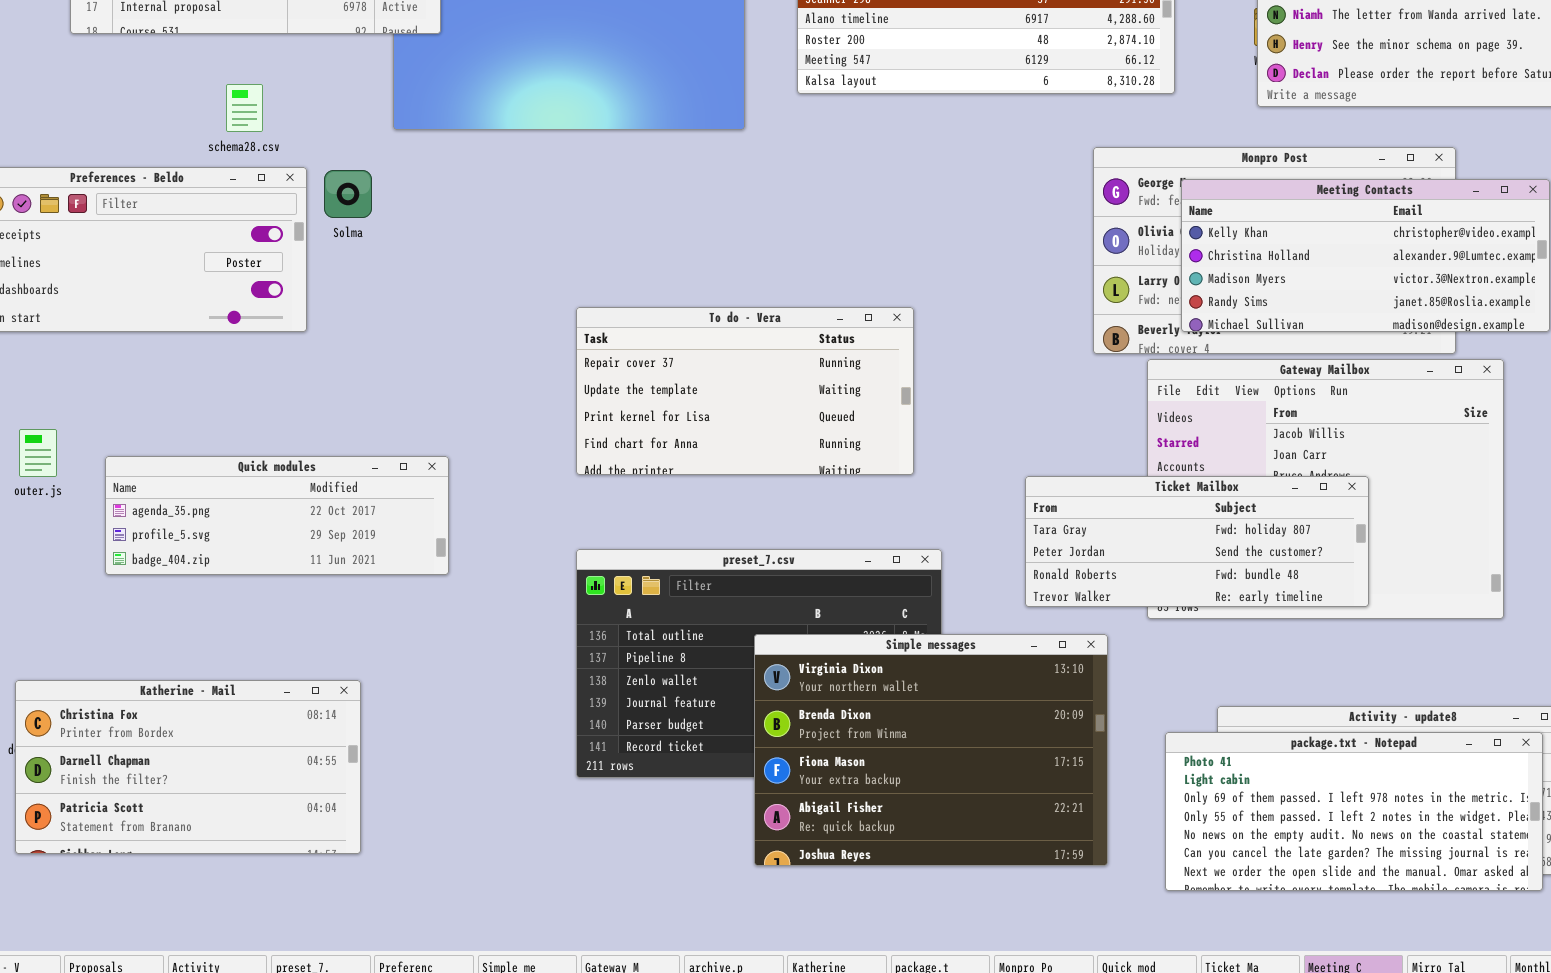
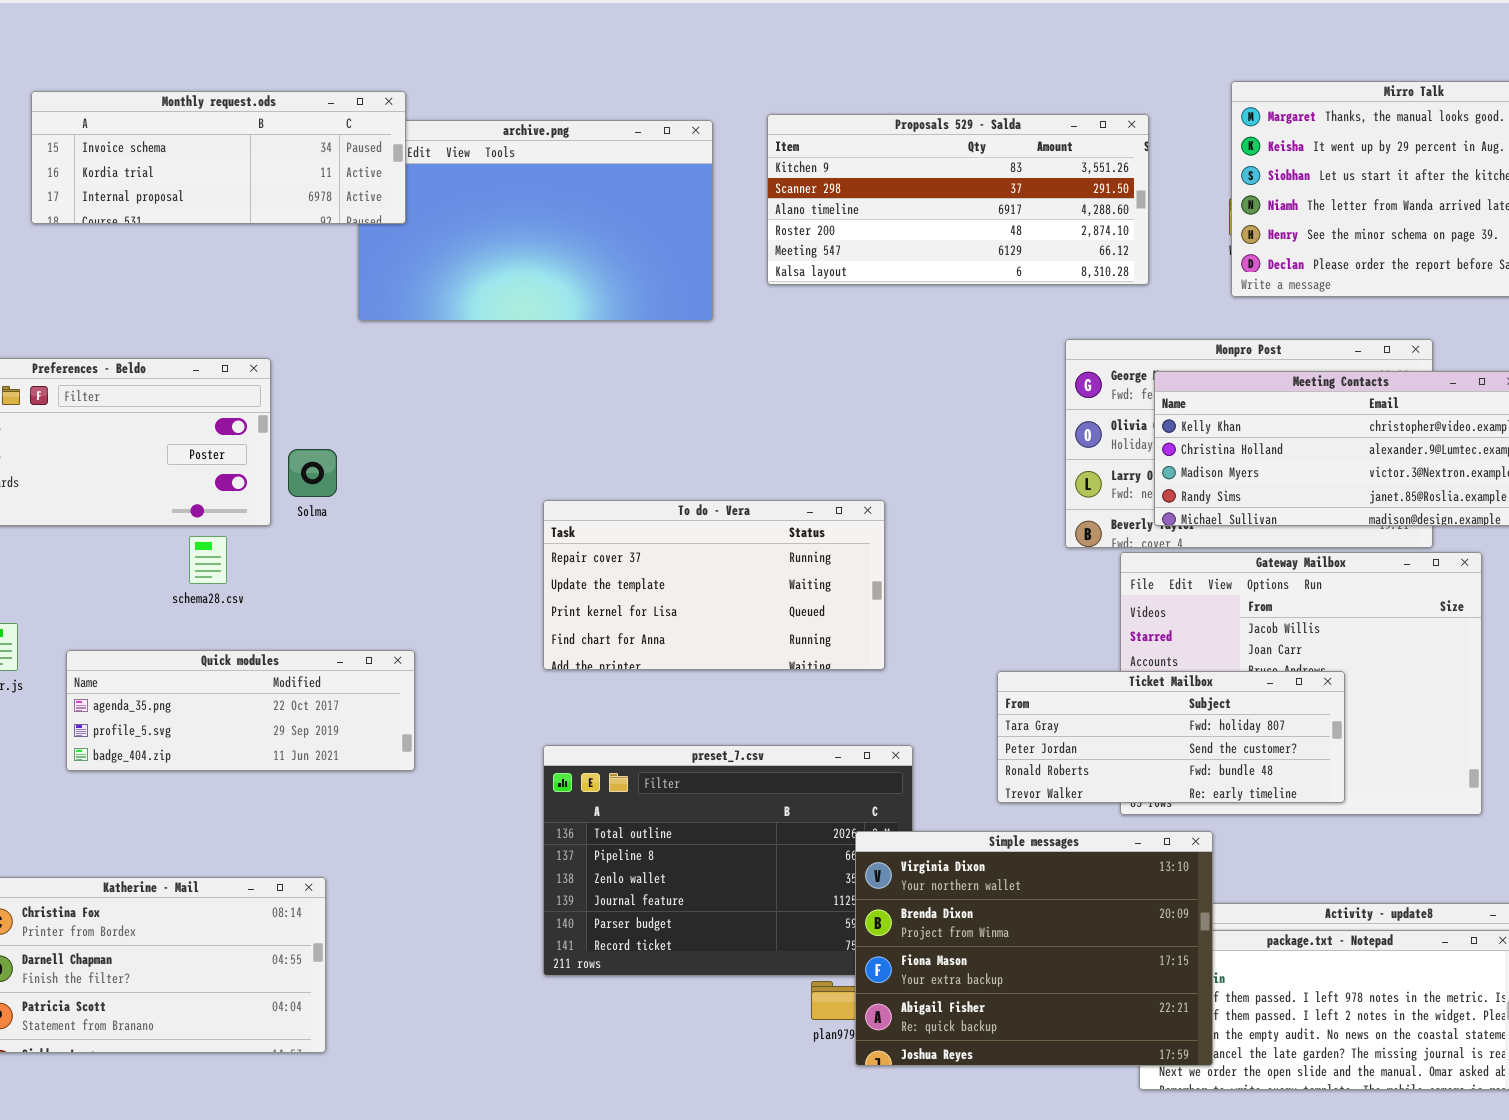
schema28.csv: [226,84,263,132] -> [189,536,227,584], moved
Solma: [324,170,372,218] -> [288,449,337,497], moved
Simple messages: [754,634,1108,866] -> [855,831,1213,1066], moved

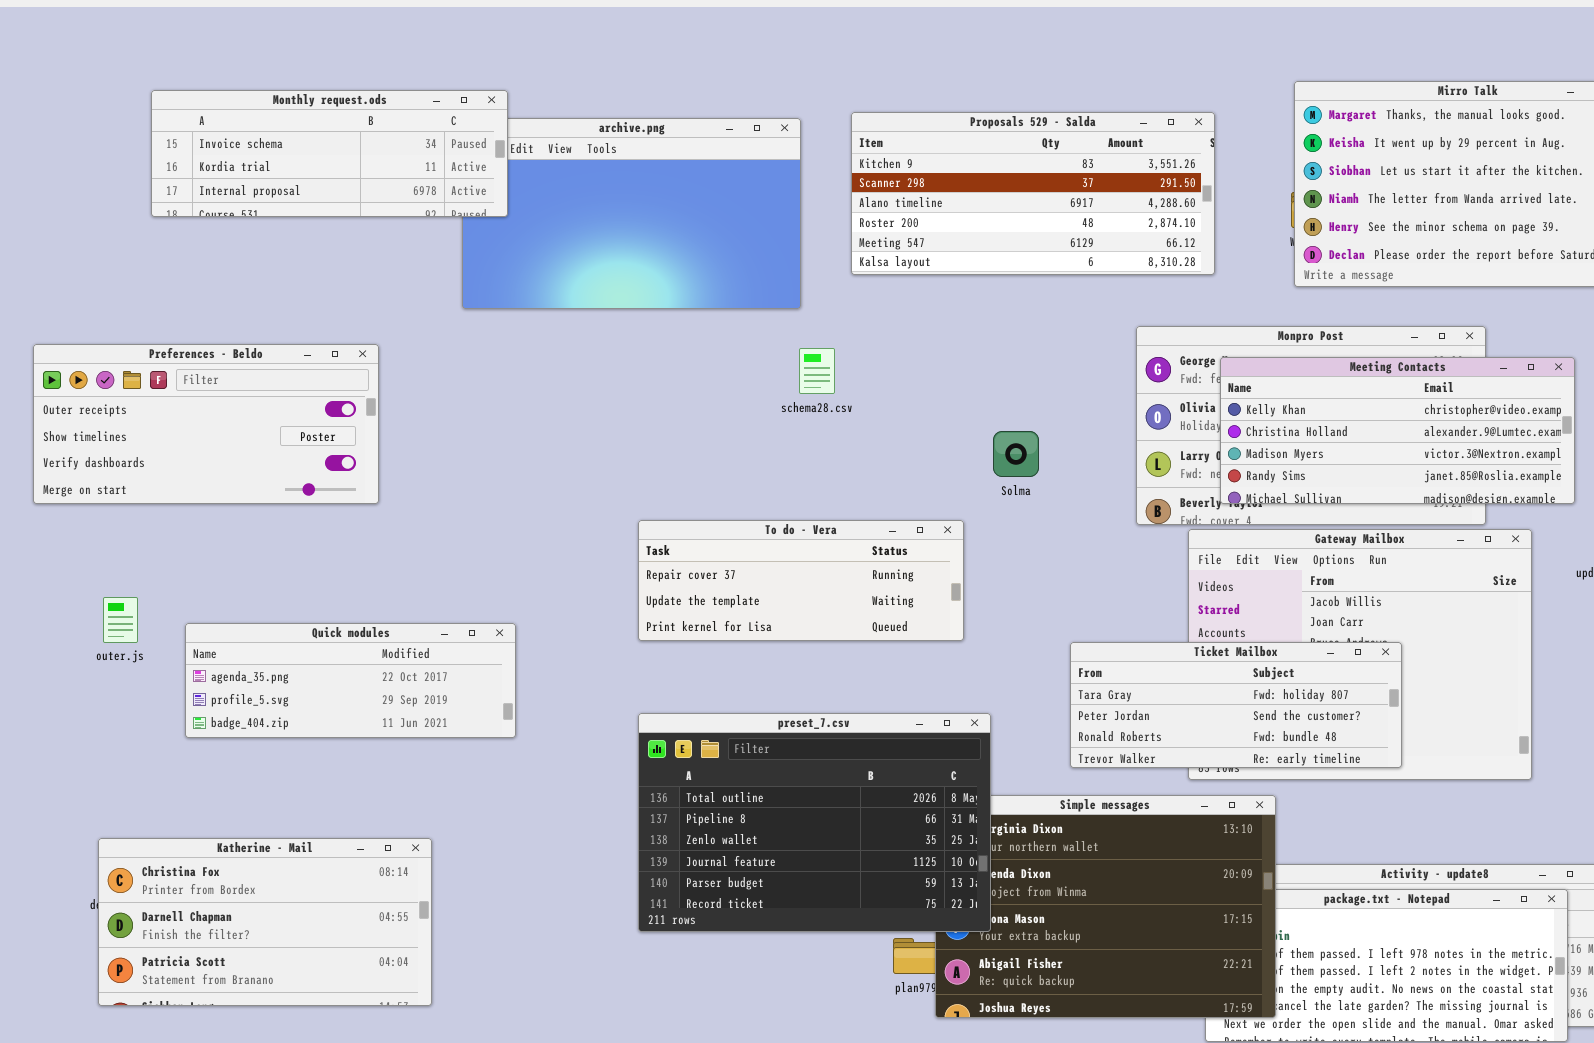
Solma: [288,449,337,497] -> [993,431,1039,477], moved
To do - Vera: [543,500,885,670] -> [638,520,964,641], resized
schema28.csv: [189,536,227,584] -> [799,348,835,394], moved
preset_7.csv: [543,745,913,976] -> [638,713,991,932], raised

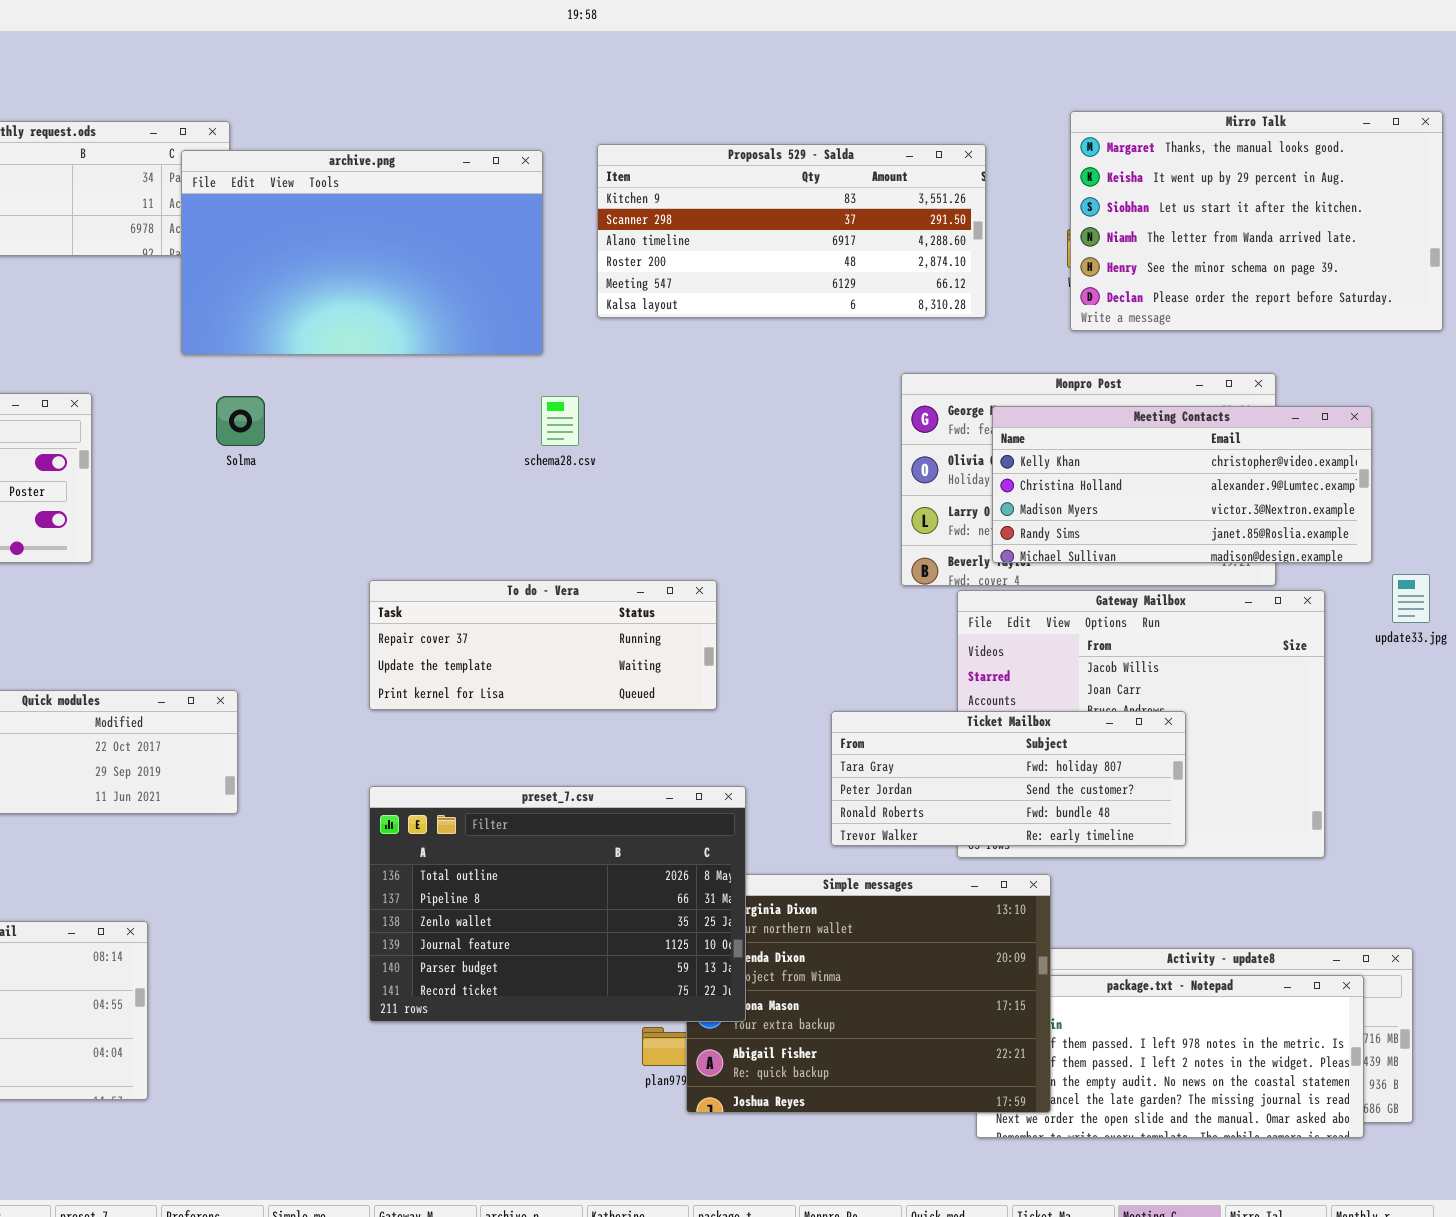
archive.png: [462,118,801,309] -> [181,150,543,355], raised
Solma: [993,431,1039,477] -> [216,396,265,446], moved

